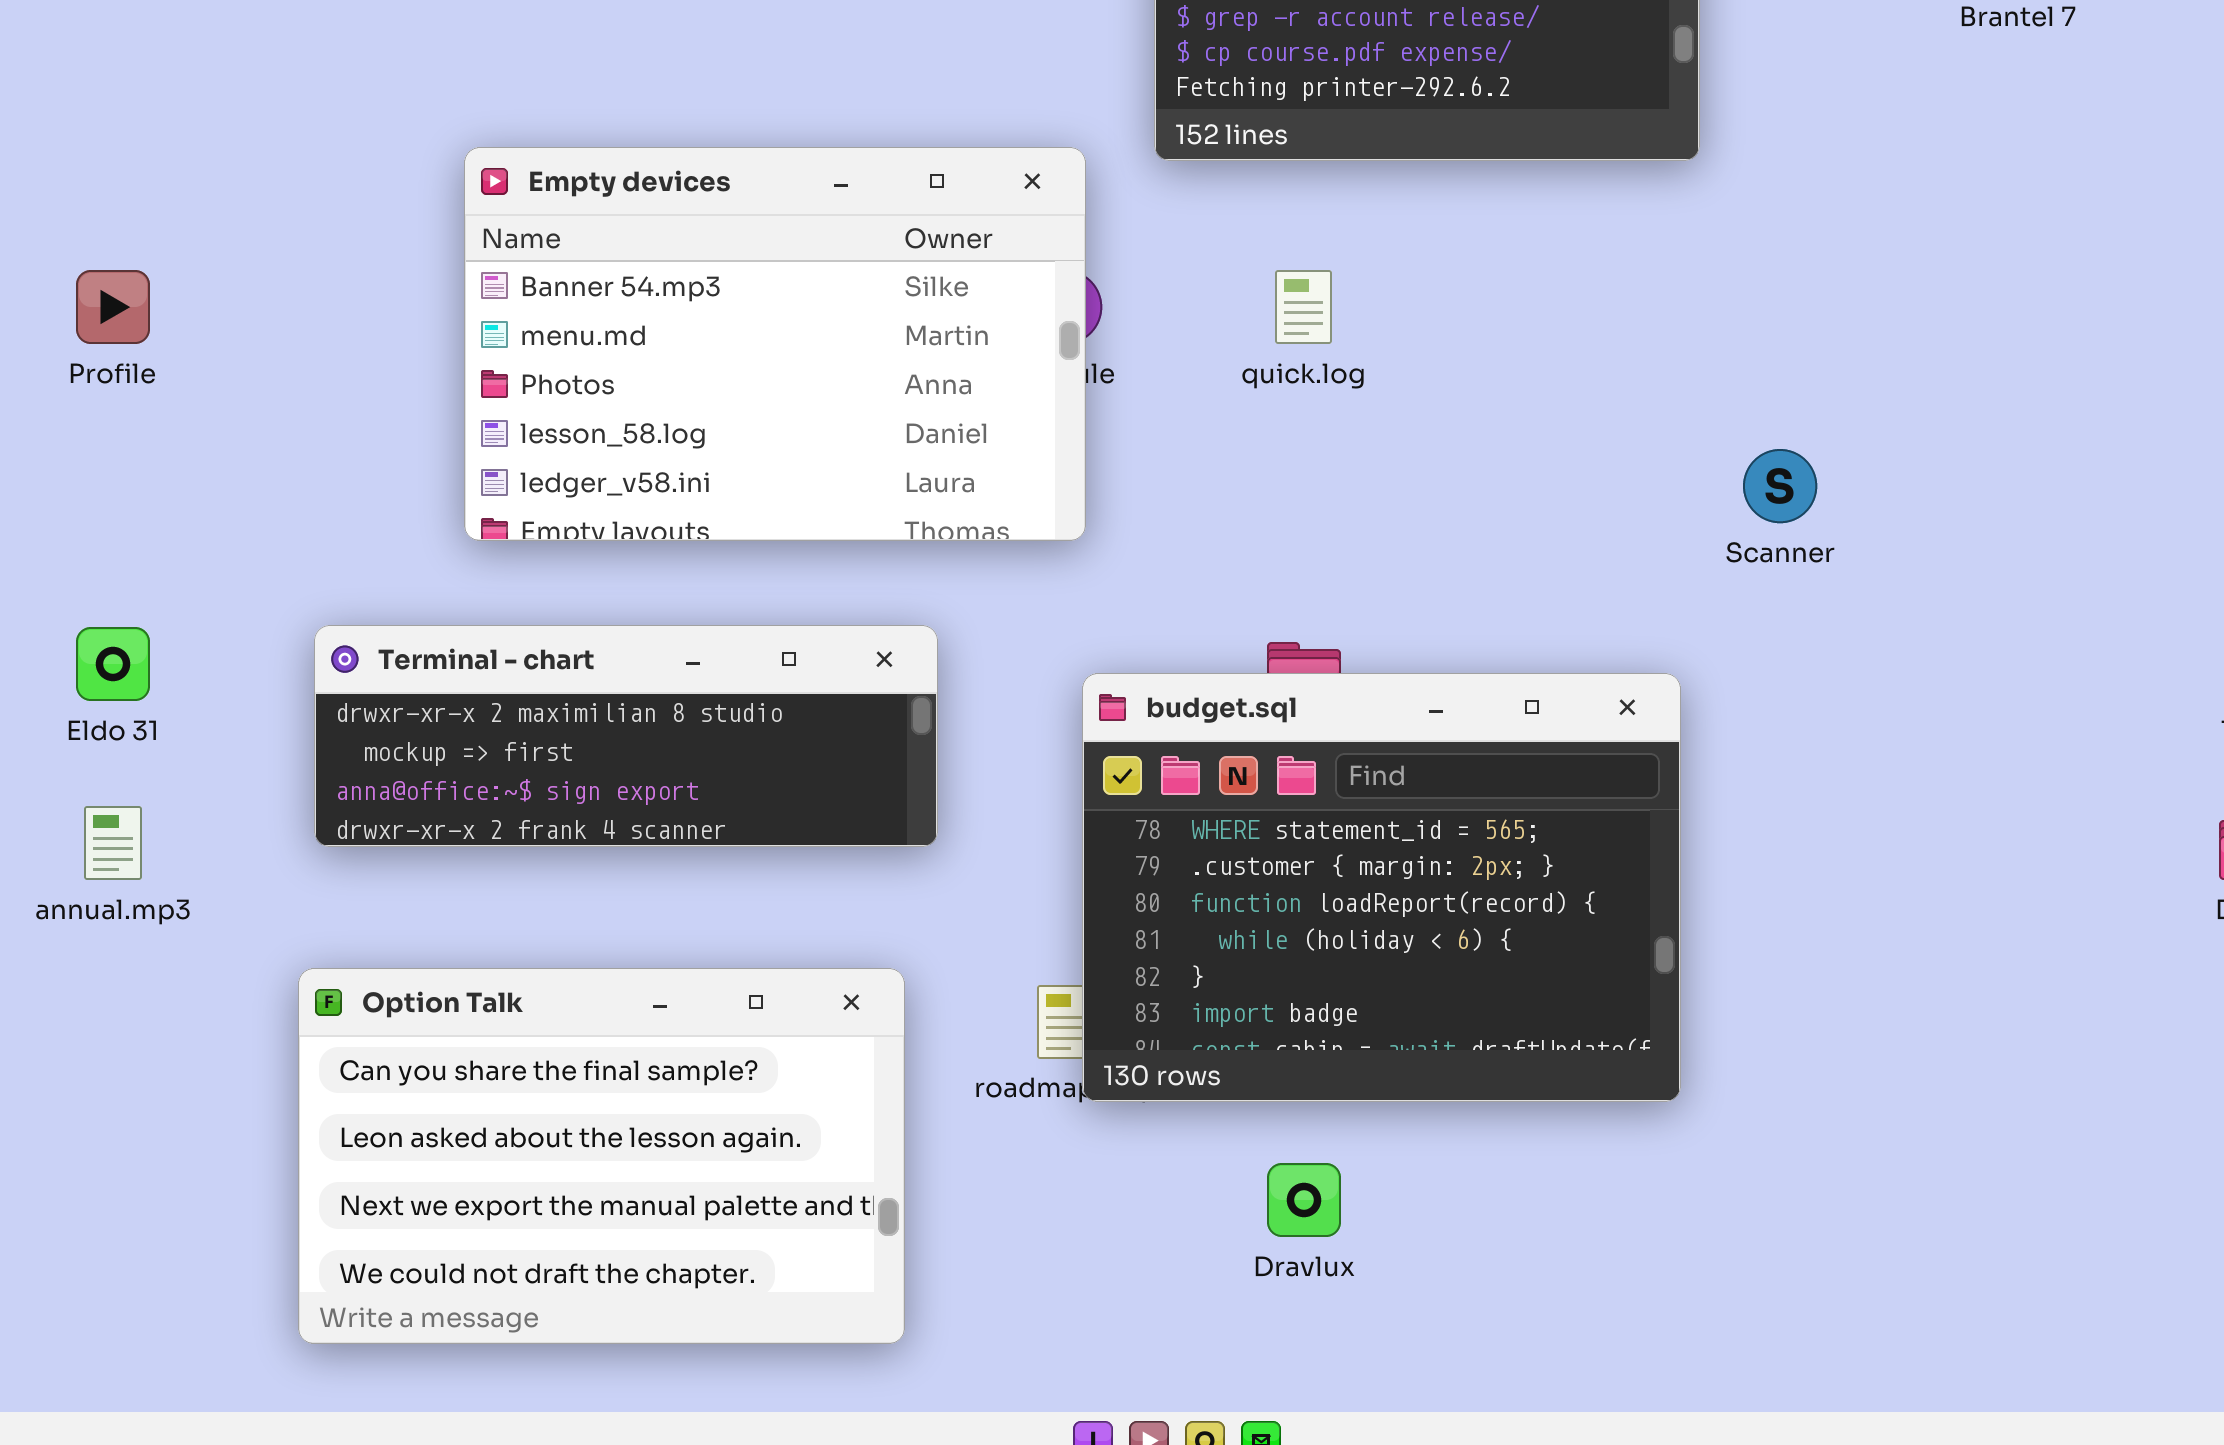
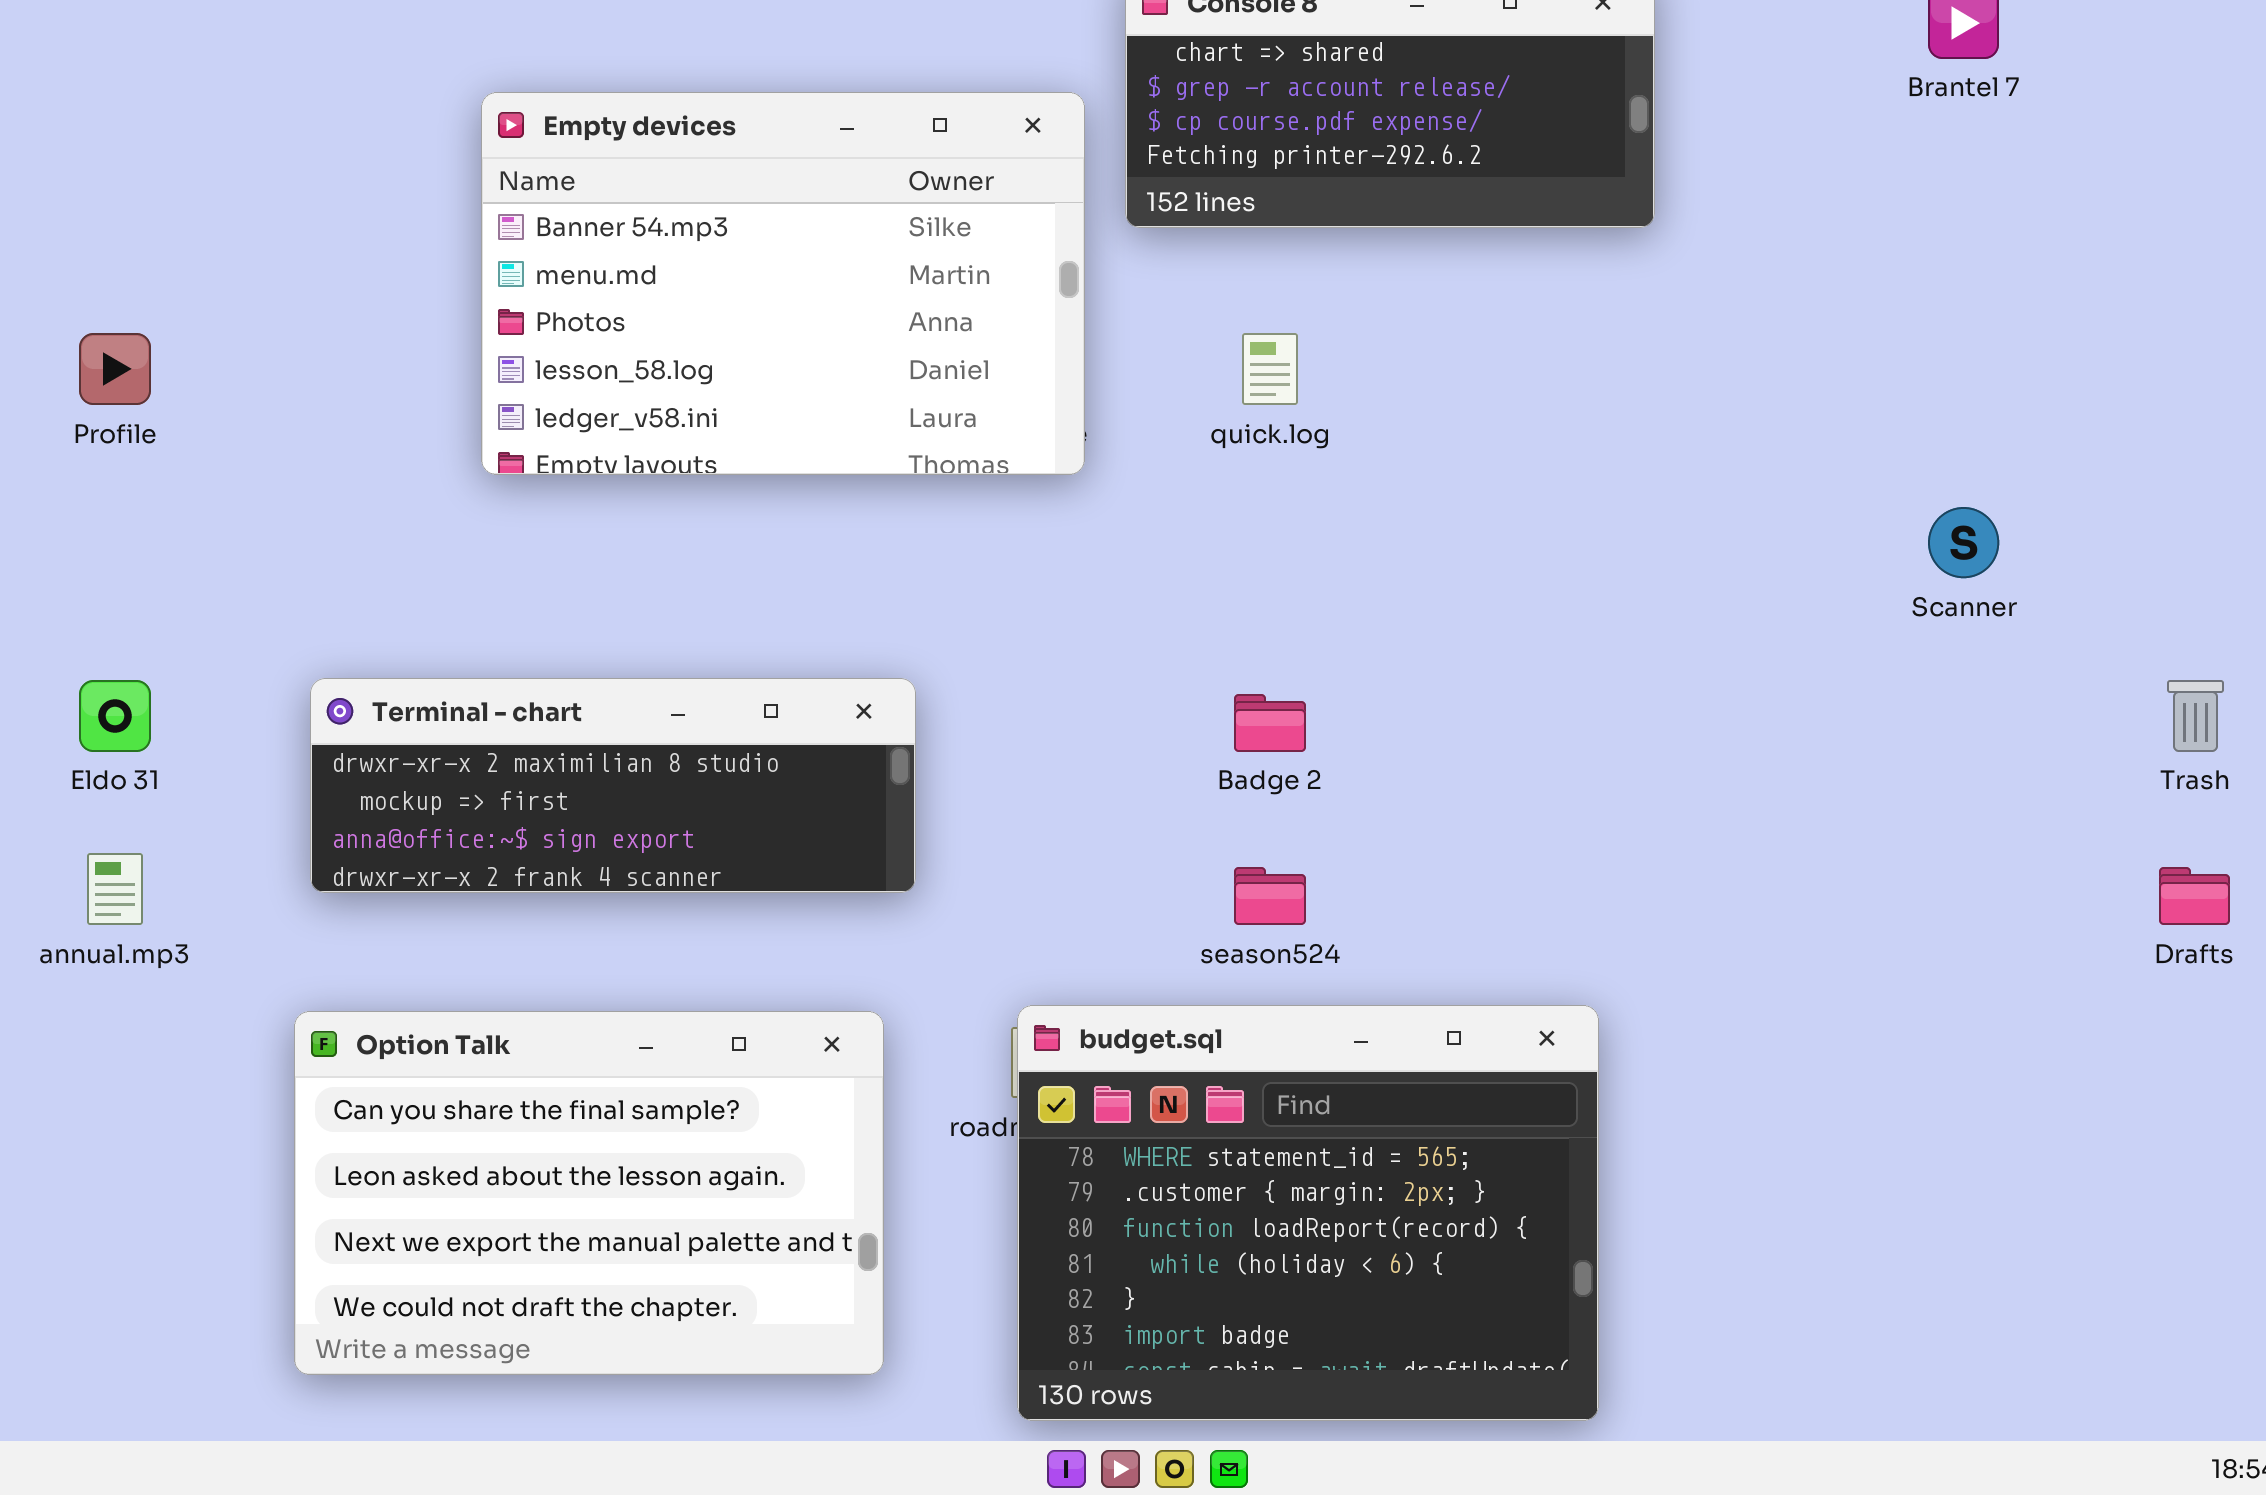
Empty devices: [464,147,1086,541] -> [481,92,1085,475], moved
Scanner: [1743,449,1817,523] -> [1928,507,1999,578], moved
budget.sql: [1082,673,1681,1102] -> [1017,1005,1599,1421], moved

